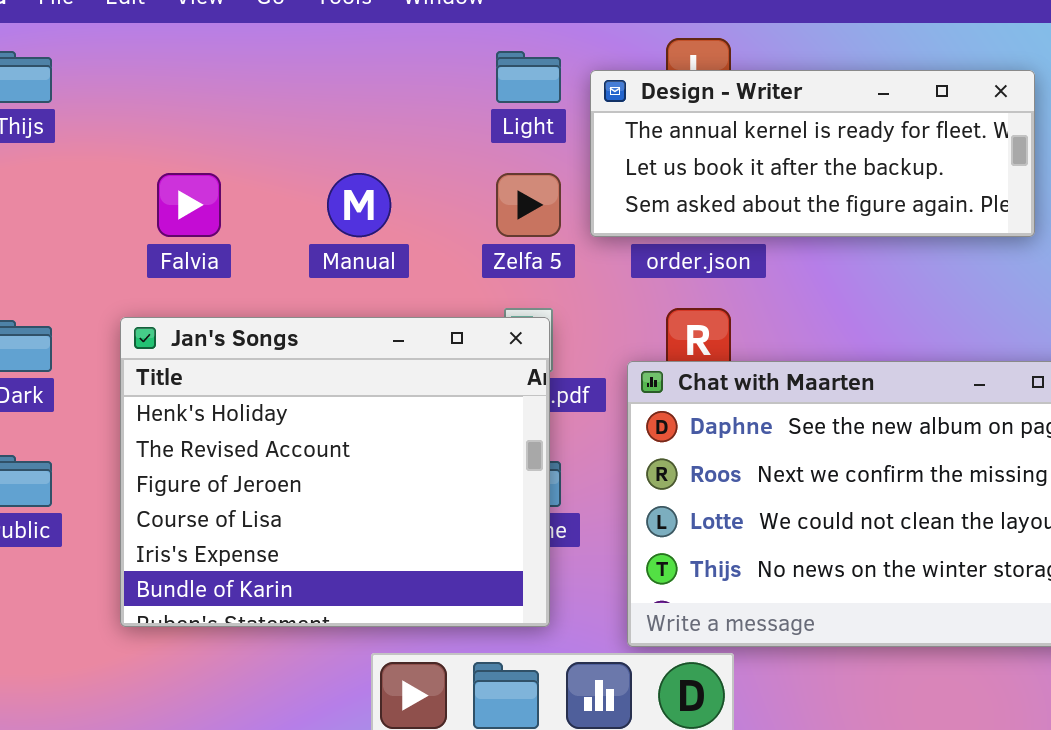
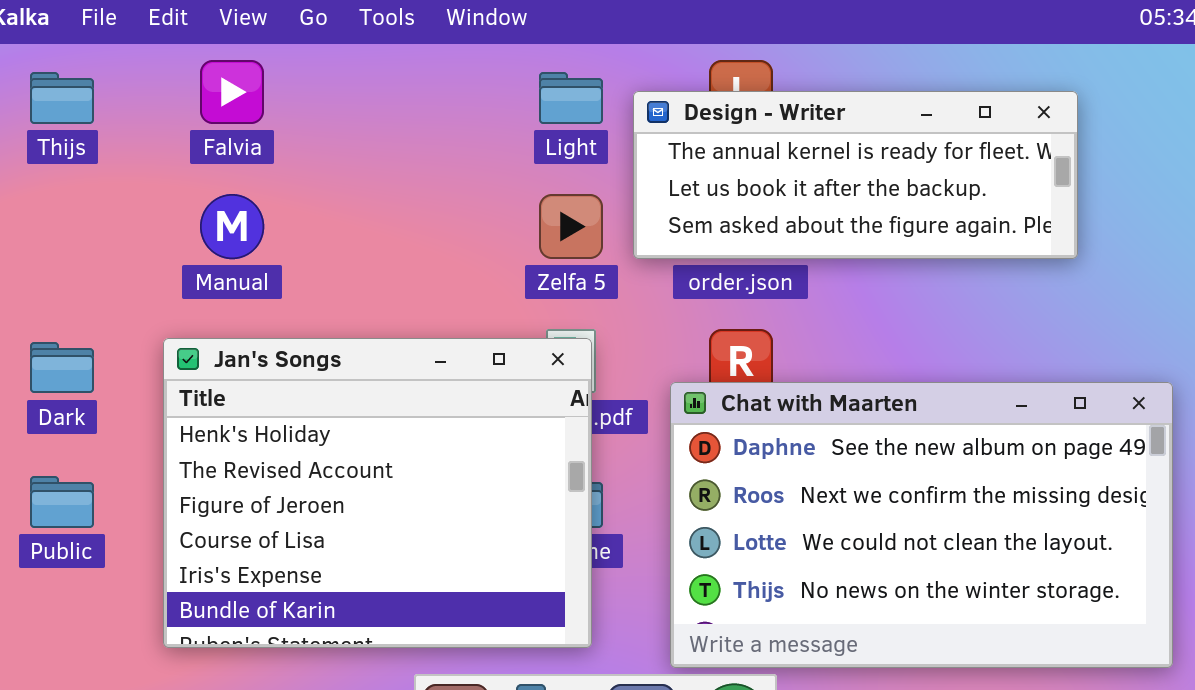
Falvia: [157,173,221,237] -> [200,60,264,124], moved
Manual: [327,173,391,237] -> [200,194,264,259], moved

